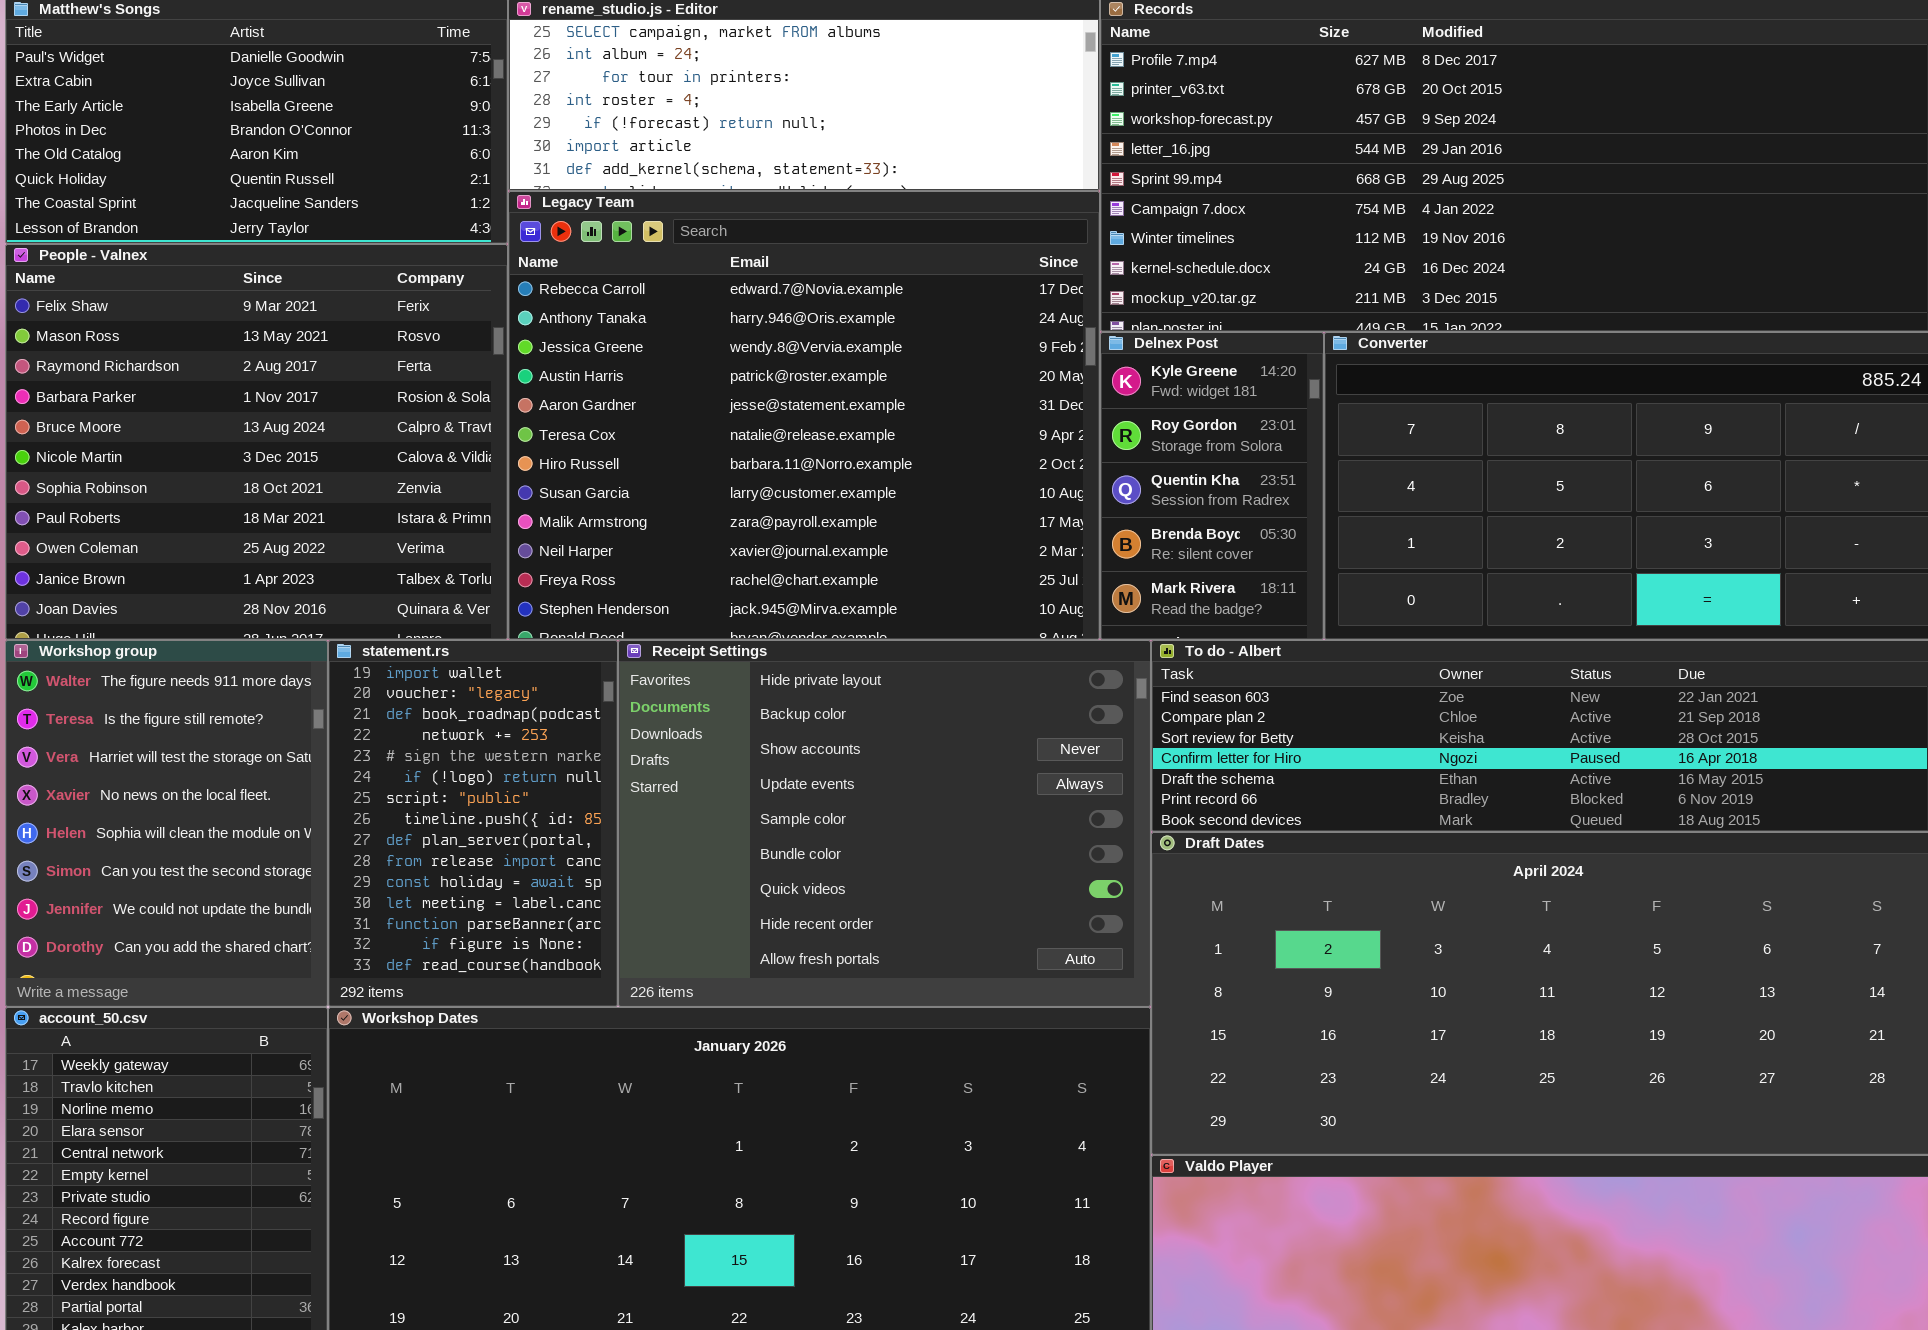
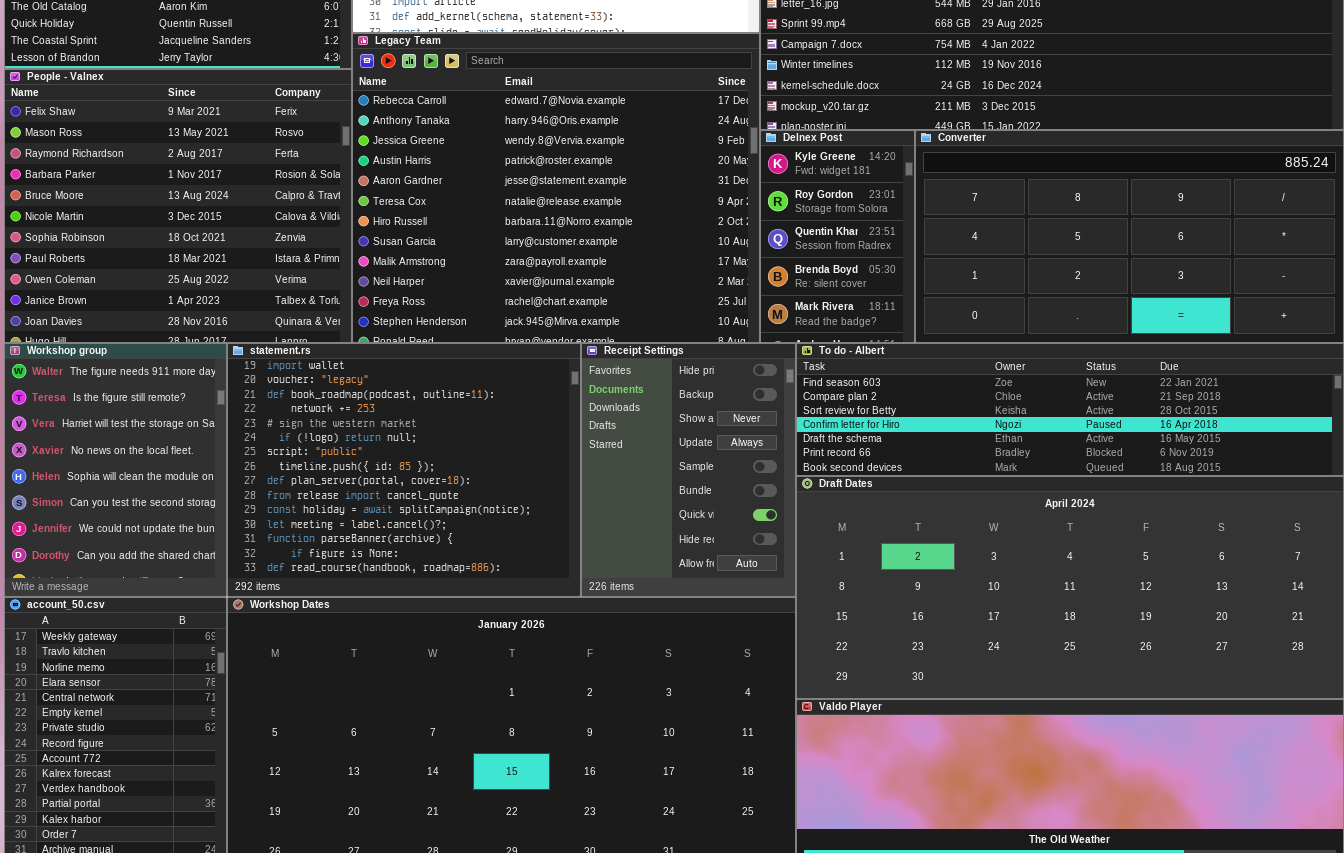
statement.rs: [328,640,618,1007] -> [227,343,581,597], resized
Receipt Settings: [618,640,1151,1007] -> [581,343,796,597], resized

